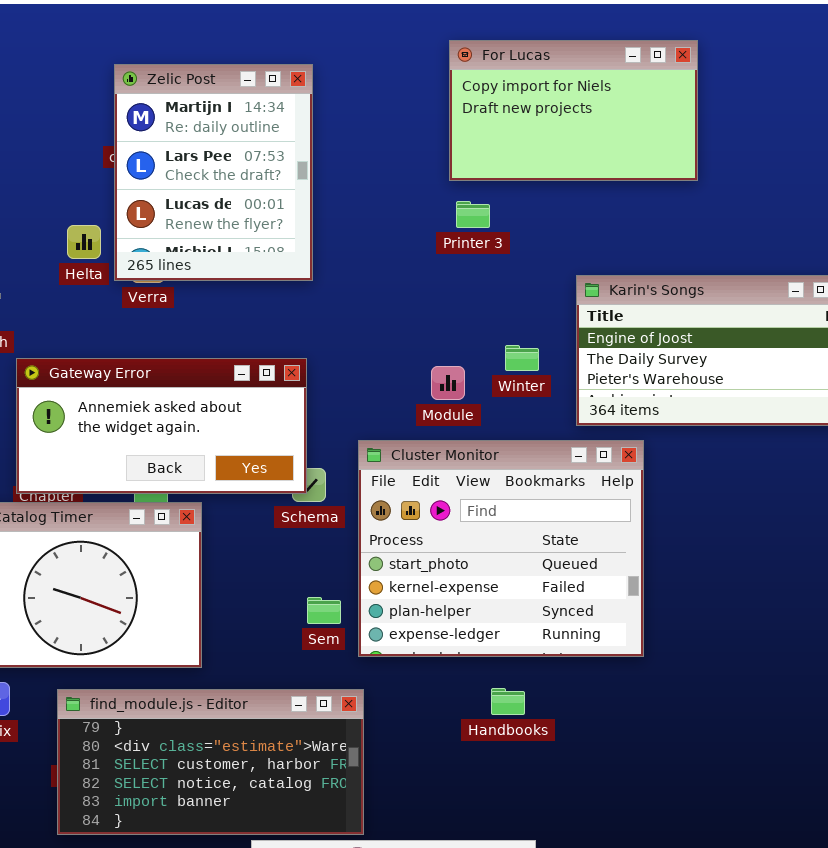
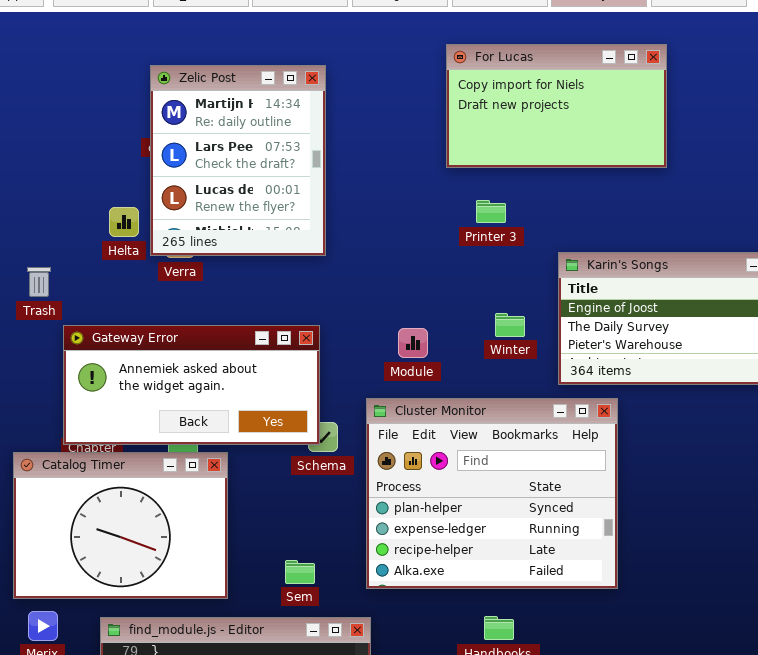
Printer 3: [456,201,490,228] -> [476,200,506,223], moved
Module: [431,366,465,400] -> [398,328,428,358], moved
Cluster Monitor: [358,440,644,657] -> [366,398,618,589], scrolled down 2 rows
Sem: [307,597,341,624] -> [285,560,315,584], moved

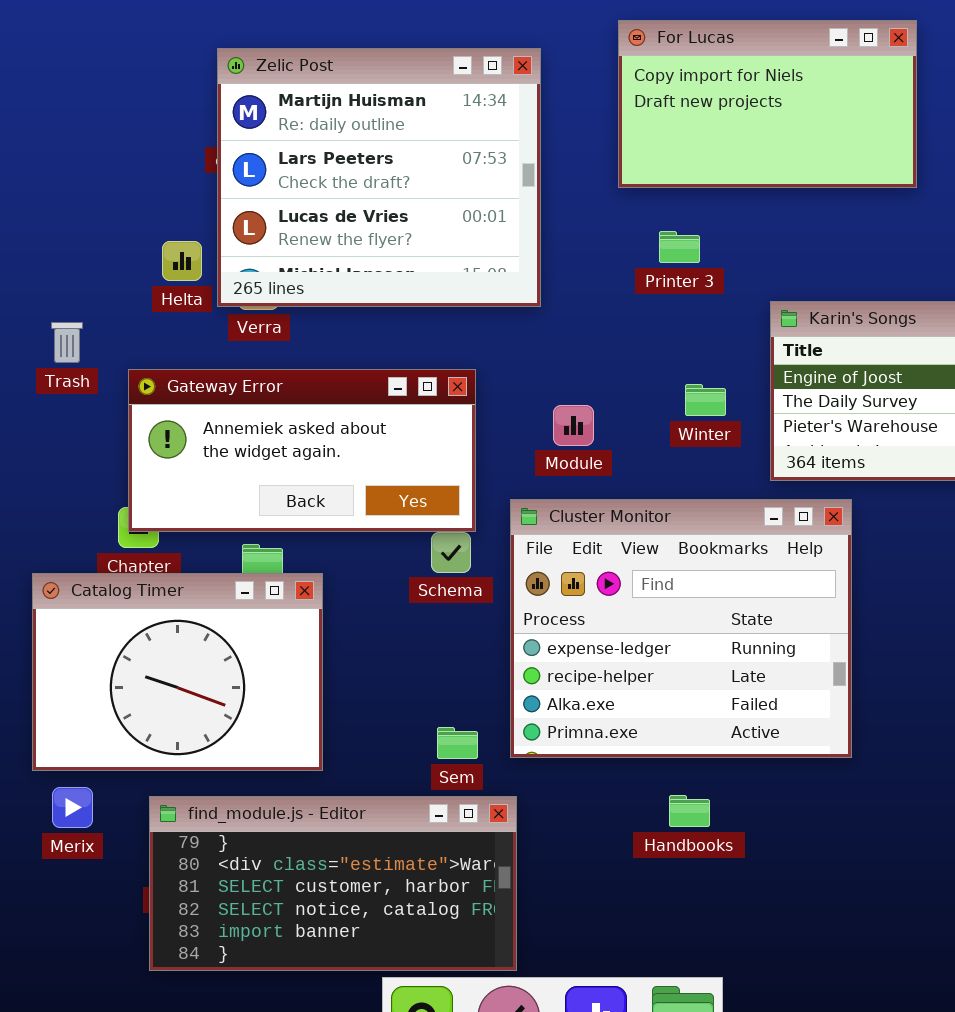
Zelic Post: [150,65,326,256] -> [217,48,541,307], resized
Gateway Error: [63,325,320,445] -> [128,369,476,532], moved
Cluster Monitor: [366,398,618,589] -> [510,499,852,758], scrolled down 1 row
Sem: [285,560,315,584] -> [437,727,478,759], moved

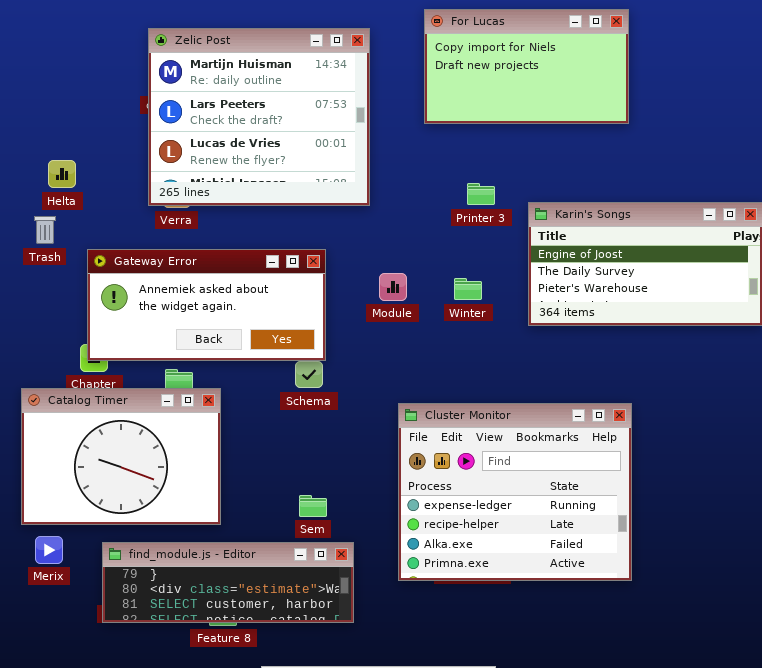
Printer 3: [659,231,700,263] -> [467,183,495,205], moved
Helta: [162,241,202,281] -> [48,160,76,188], moved
Winter: [685,384,726,416] -> [454,278,482,300], moved
Cluster Monitor: [510,499,852,758] -> [398,403,632,581], moved
find_module.js - Editor: [149,796,517,971] -> [102,542,354,623], resized

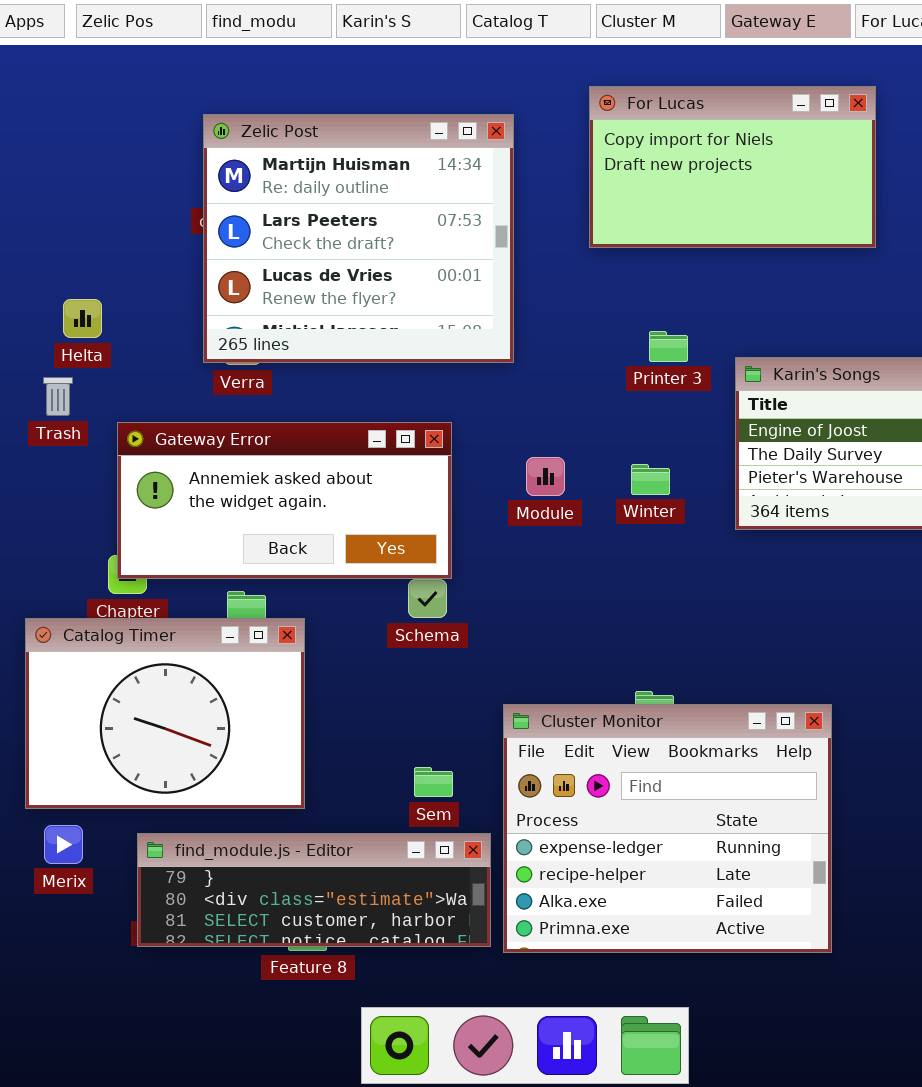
Cluster Monitor: [398,403,632,581] -> [503,704,832,953], moved

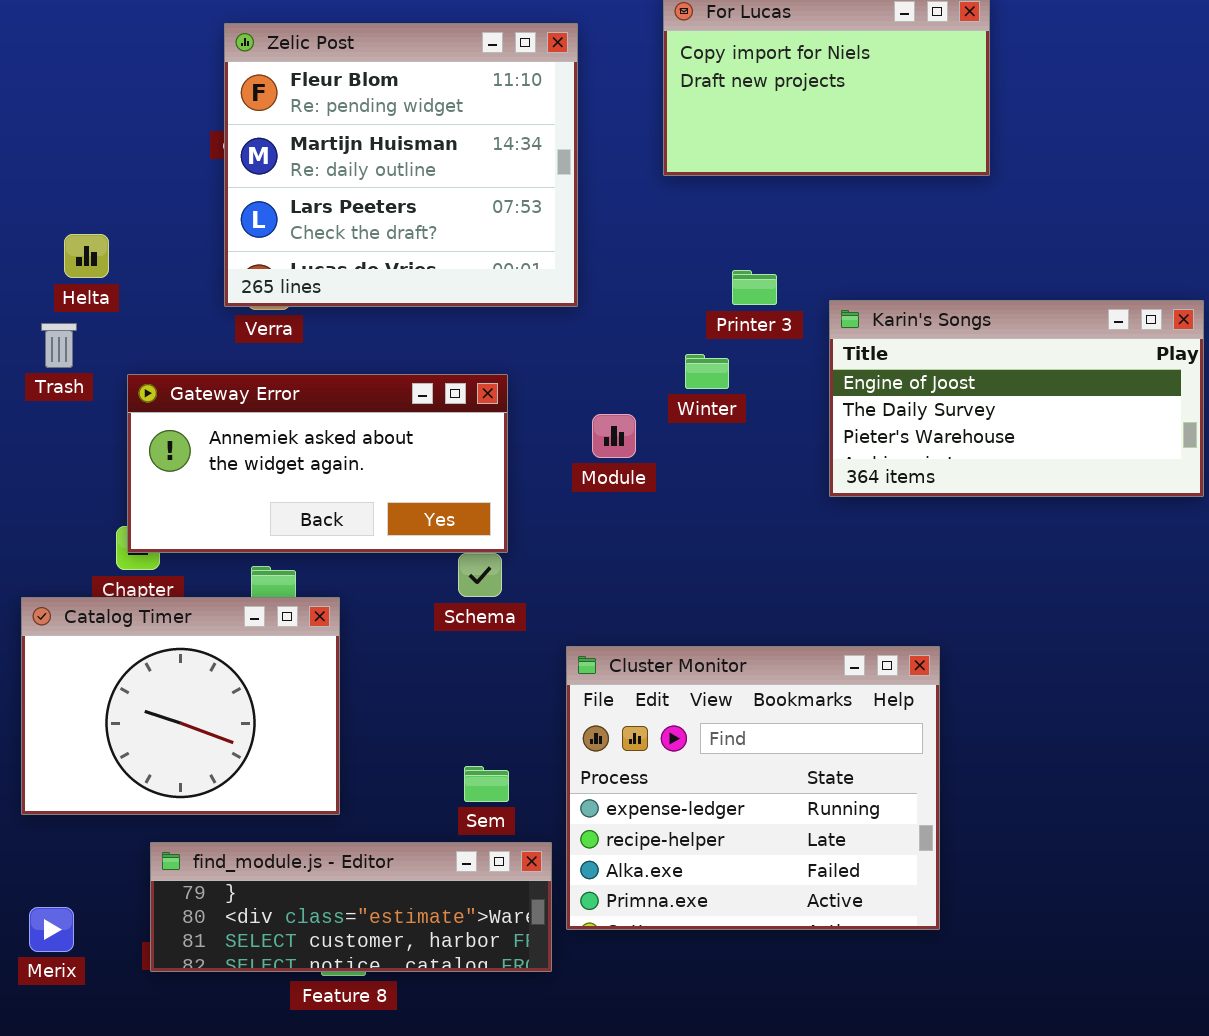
Zelic Post: [203,114,514,363] -> [224,23,578,307], scrolled up 1 row
Winter: [631,464,670,495] -> [685,354,729,389], moved
Cluster Monitor: [503,704,832,953] -> [566,646,940,930], moved
Merix: [44,825,83,864] -> [29,907,74,952], moved

